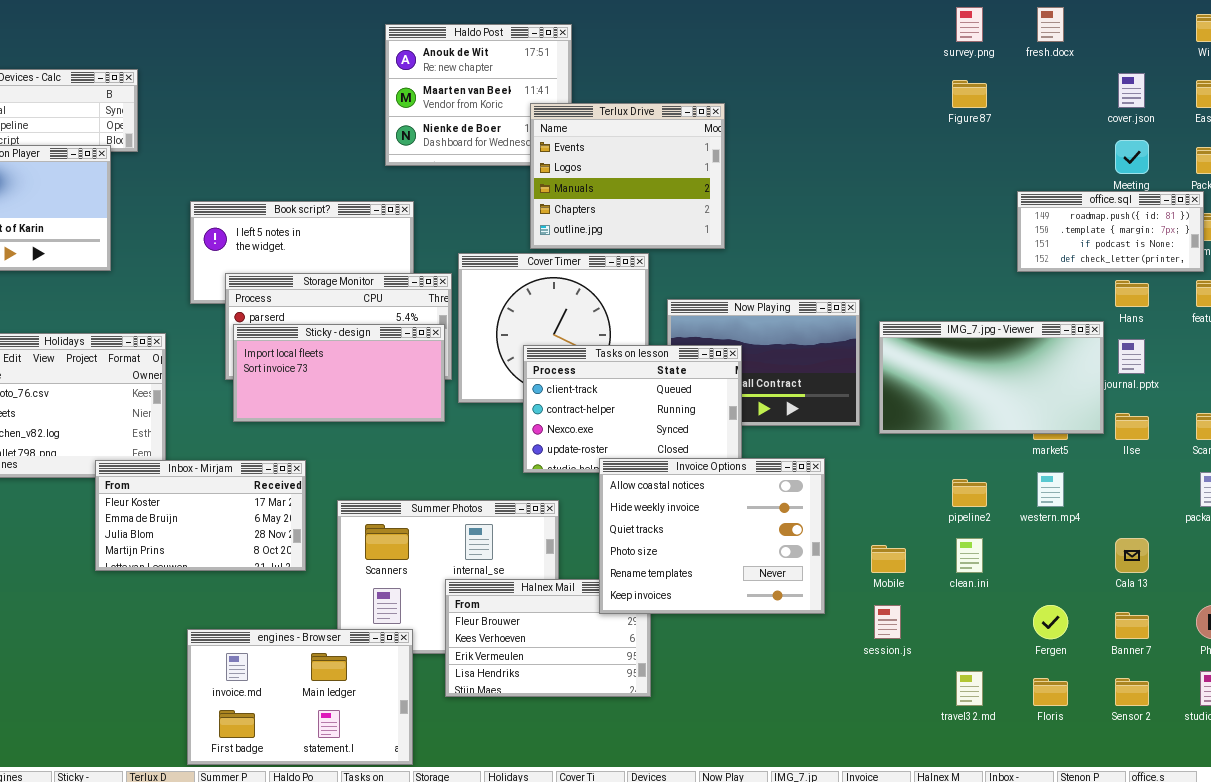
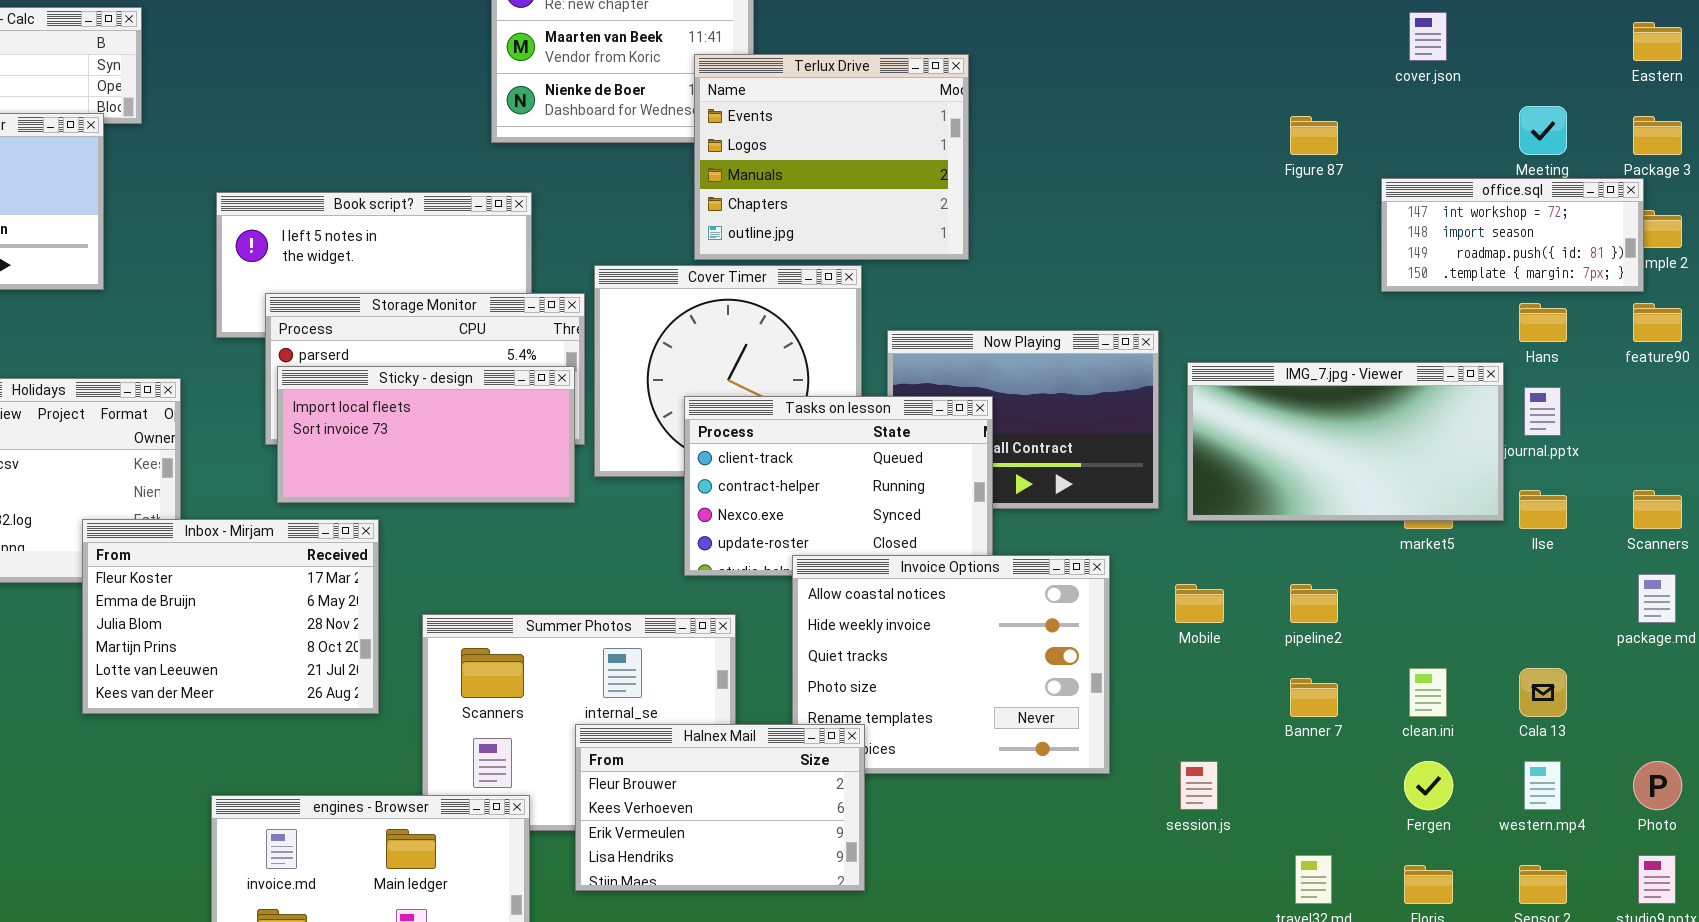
cover.json: [1118,73,1145,108] -> [1409,12,1447,61], moved
Figure 87: [952,80,987,108] -> [1290,116,1338,155], moved
office.sql: [1017,191,1204,272] -> [1381,178,1644,292], scrolled up 2 rows
Inbox - Mirjam: [95,460,306,571] -> [82,519,379,714], resized
western.mp4: [1037,472,1064,507] -> [1524,761,1561,810], moved
clean.ini: [956,538,983,573] -> [1409,668,1447,717], moved
Mobile: [871,545,906,573] -> [1175,584,1224,623], moved
Halnex Mail: [445,579,651,697] -> [575,724,865,891], raised
Banner 7: [1115,612,1149,639] -> [1290,678,1338,717], moved

